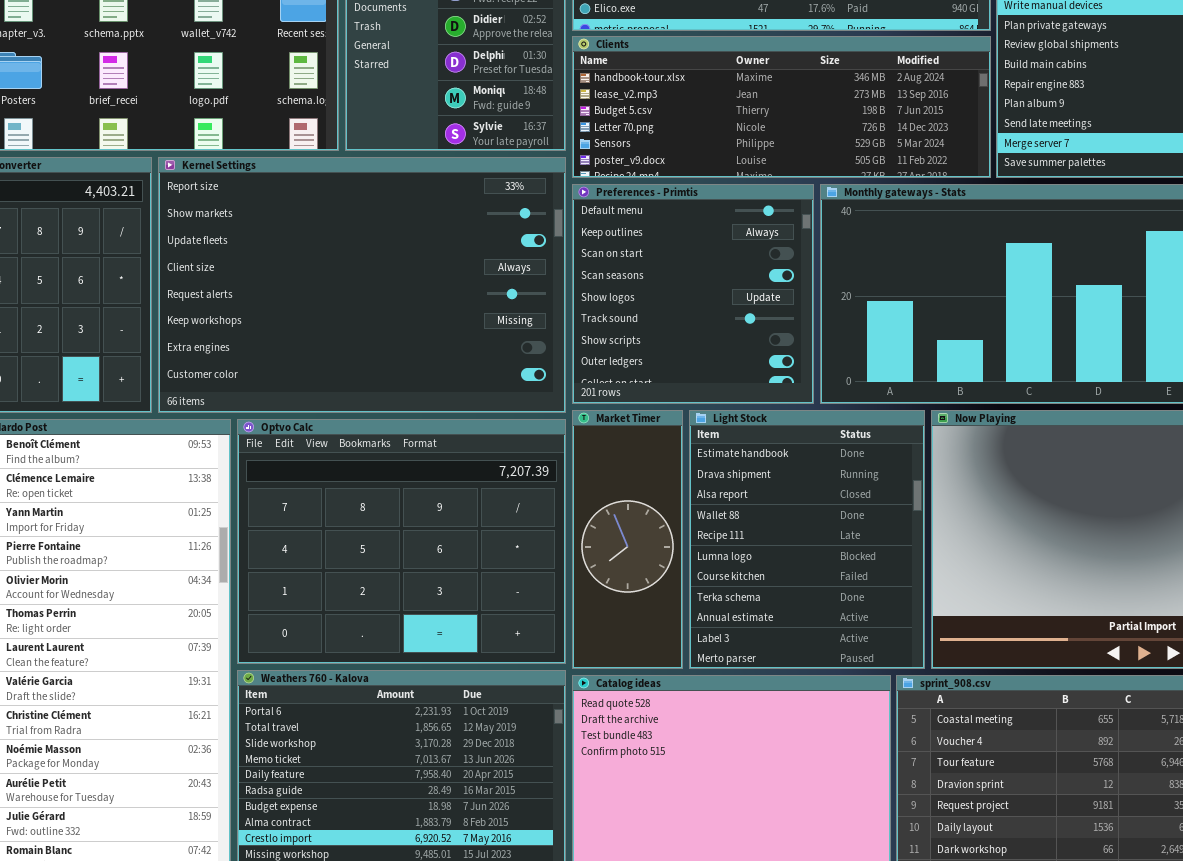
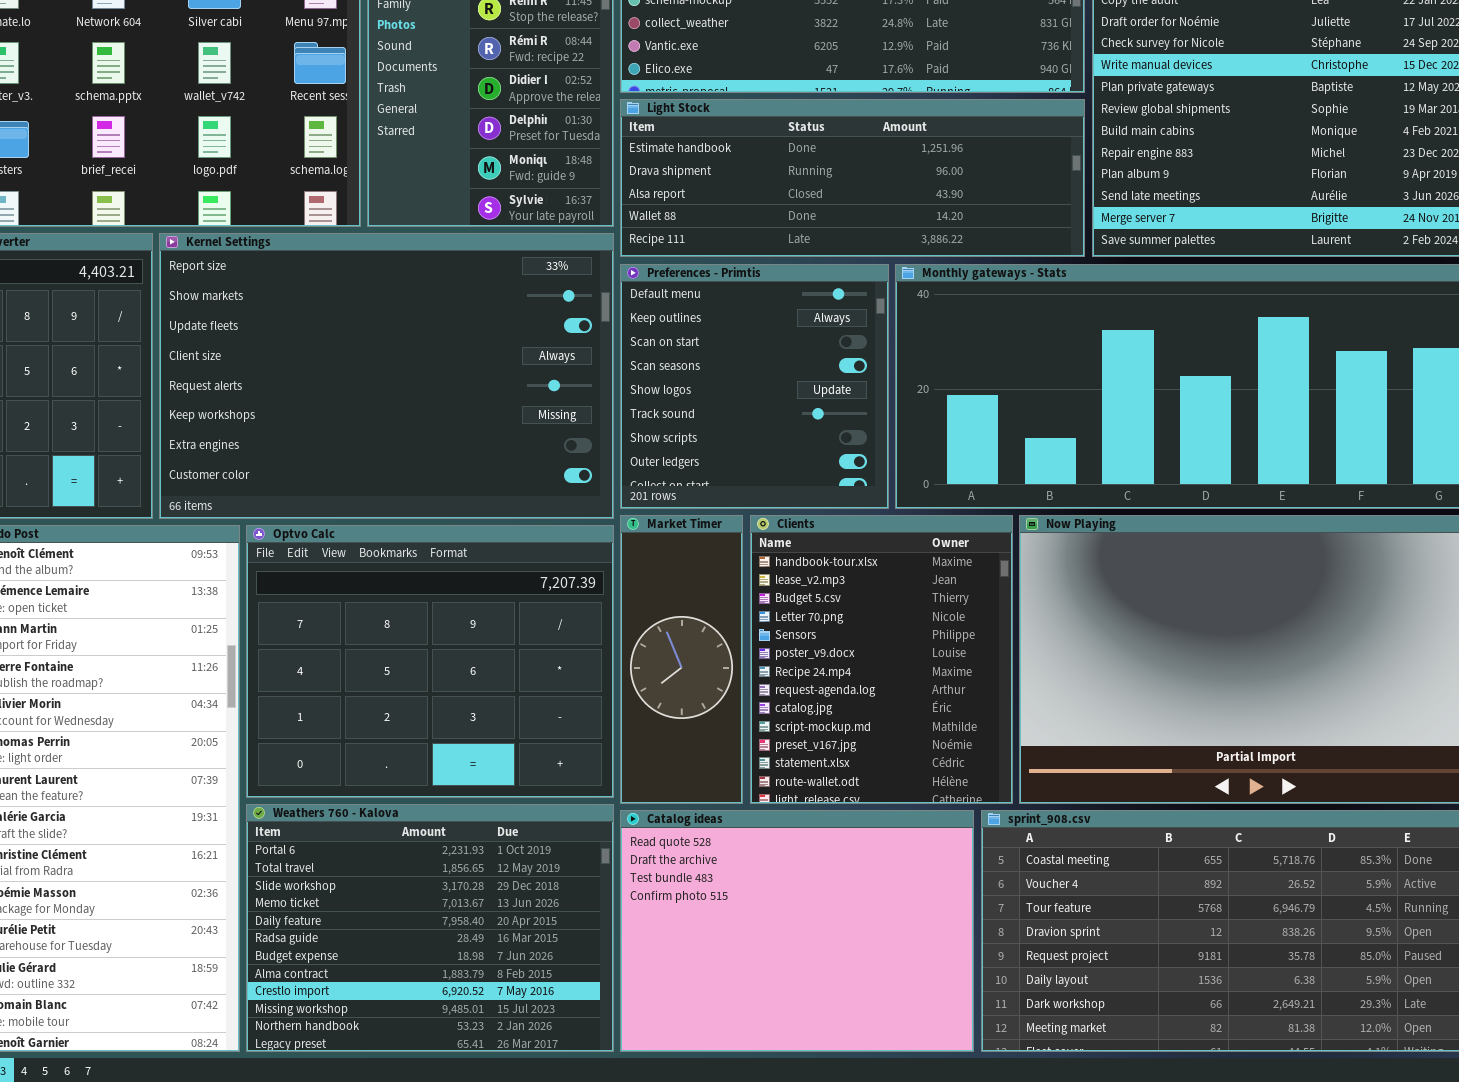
Clients: [572,36,991,178] -> [750,515,1013,804], moved, resized
Light Stock: [689,410,925,669] -> [620,99,1085,257], moved, resized

